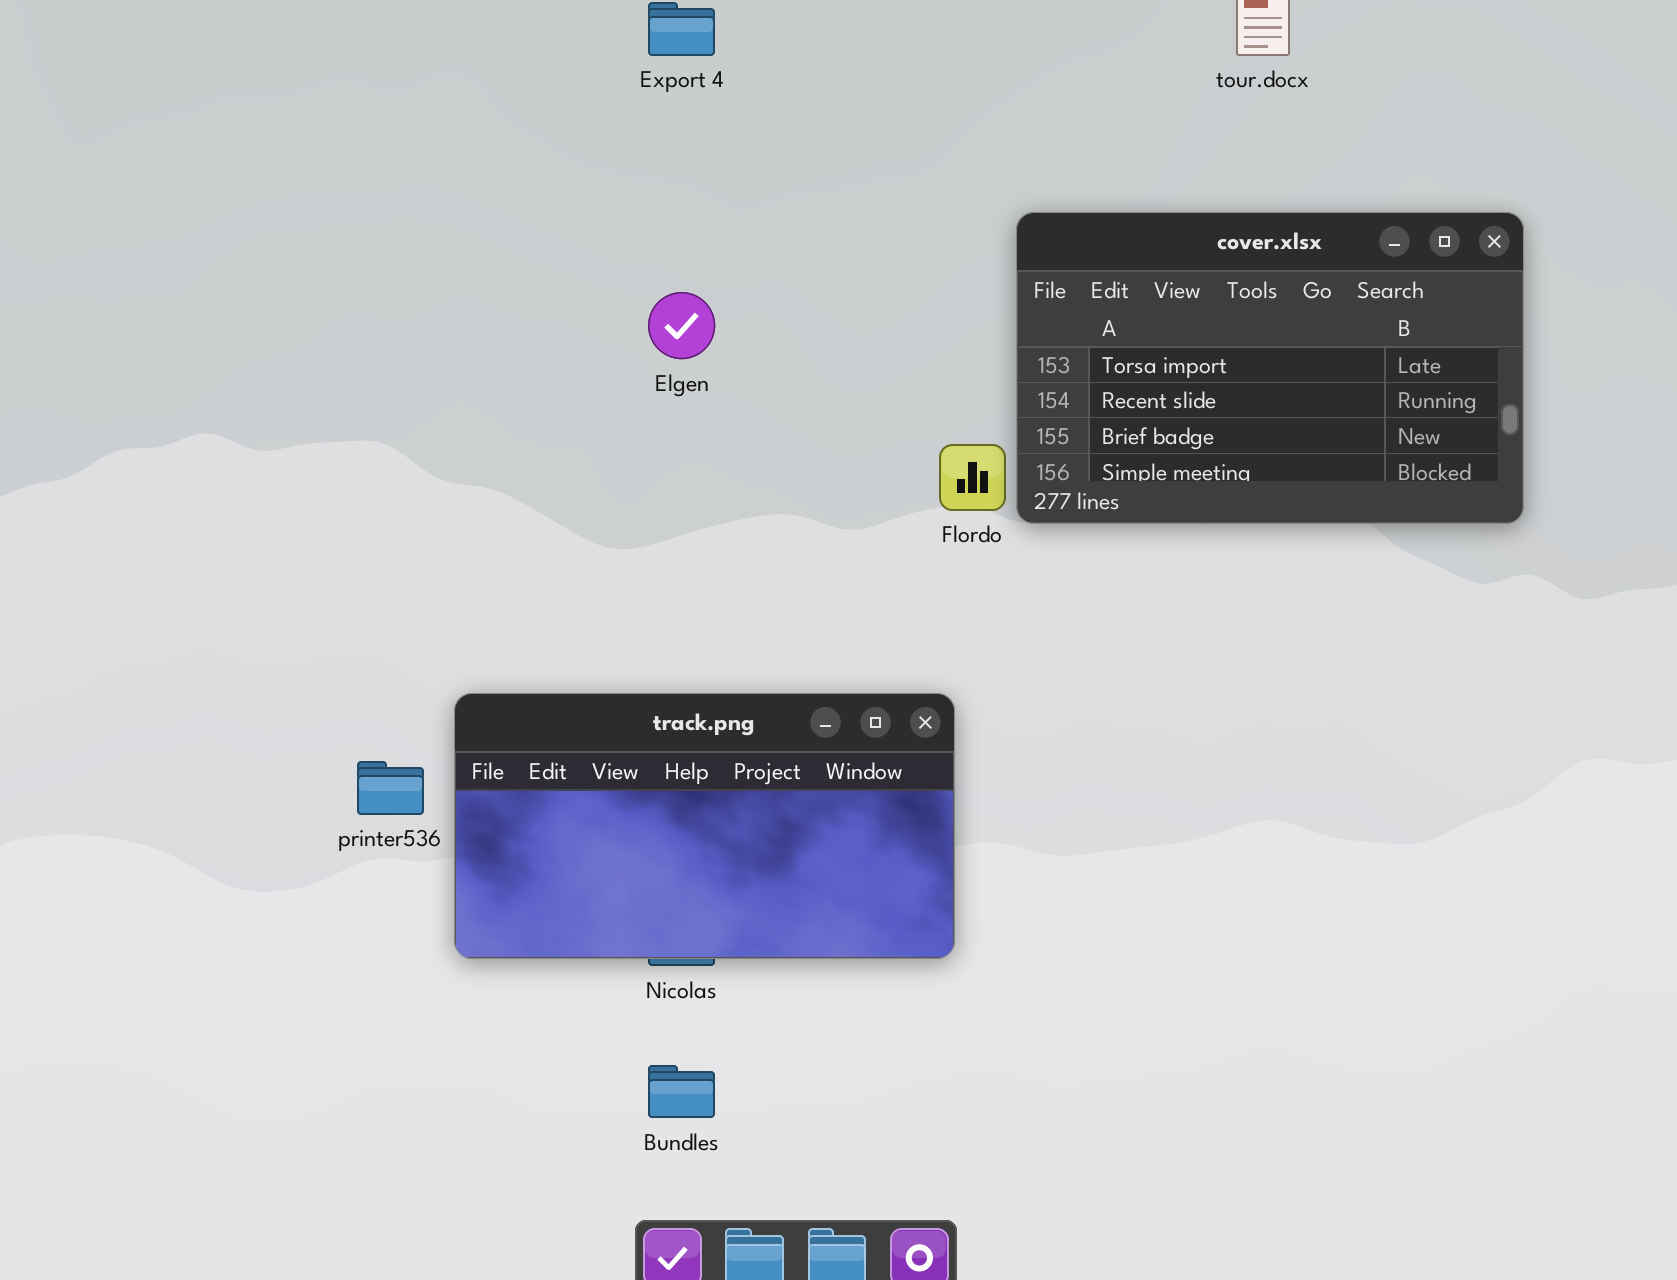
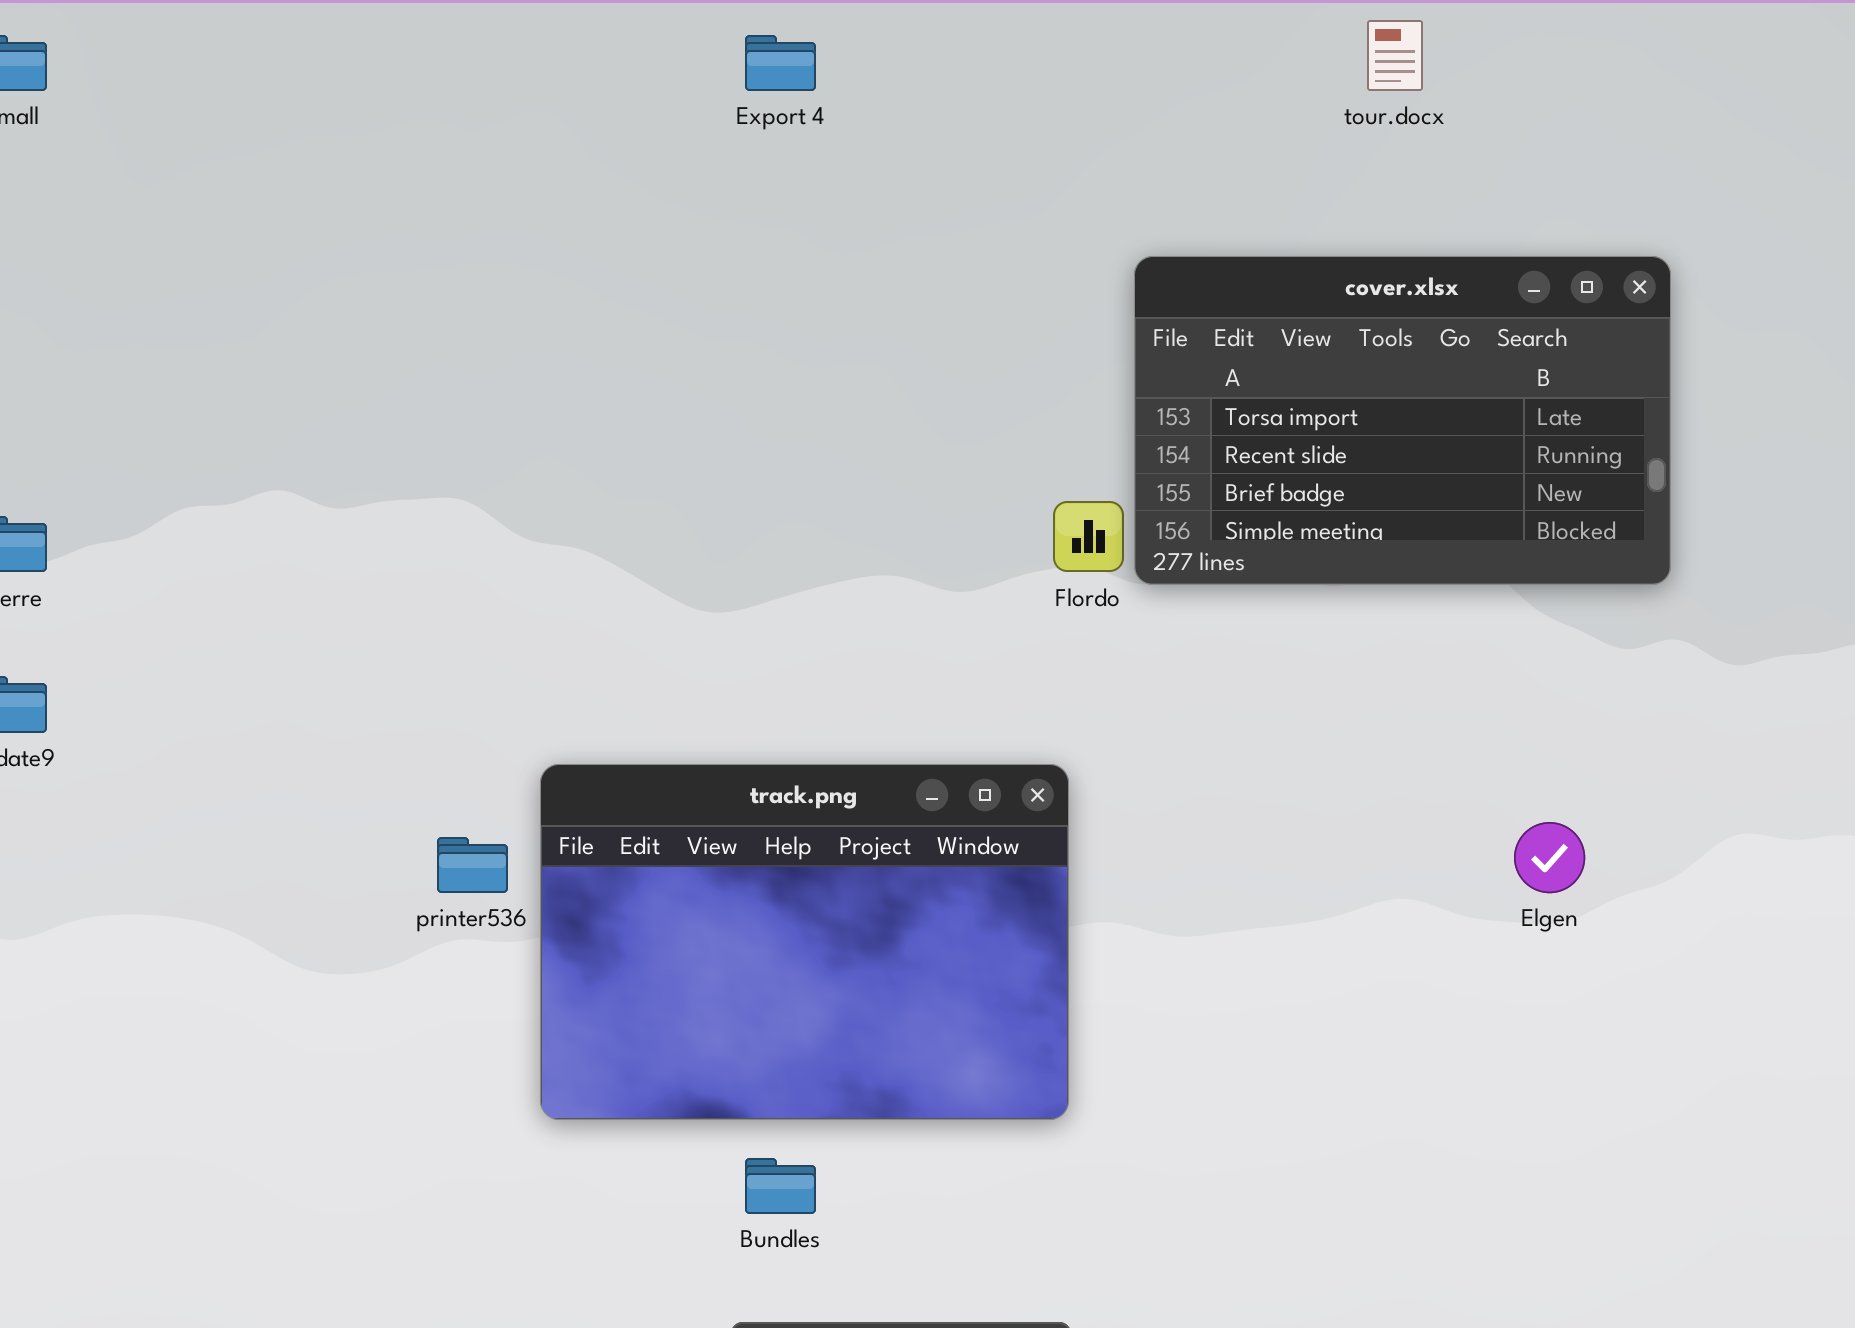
Elgen: [648,292,715,359] -> [1514,822,1585,893], moved
track.png: [454,693,955,959] -> [540,764,1069,1120], resized

